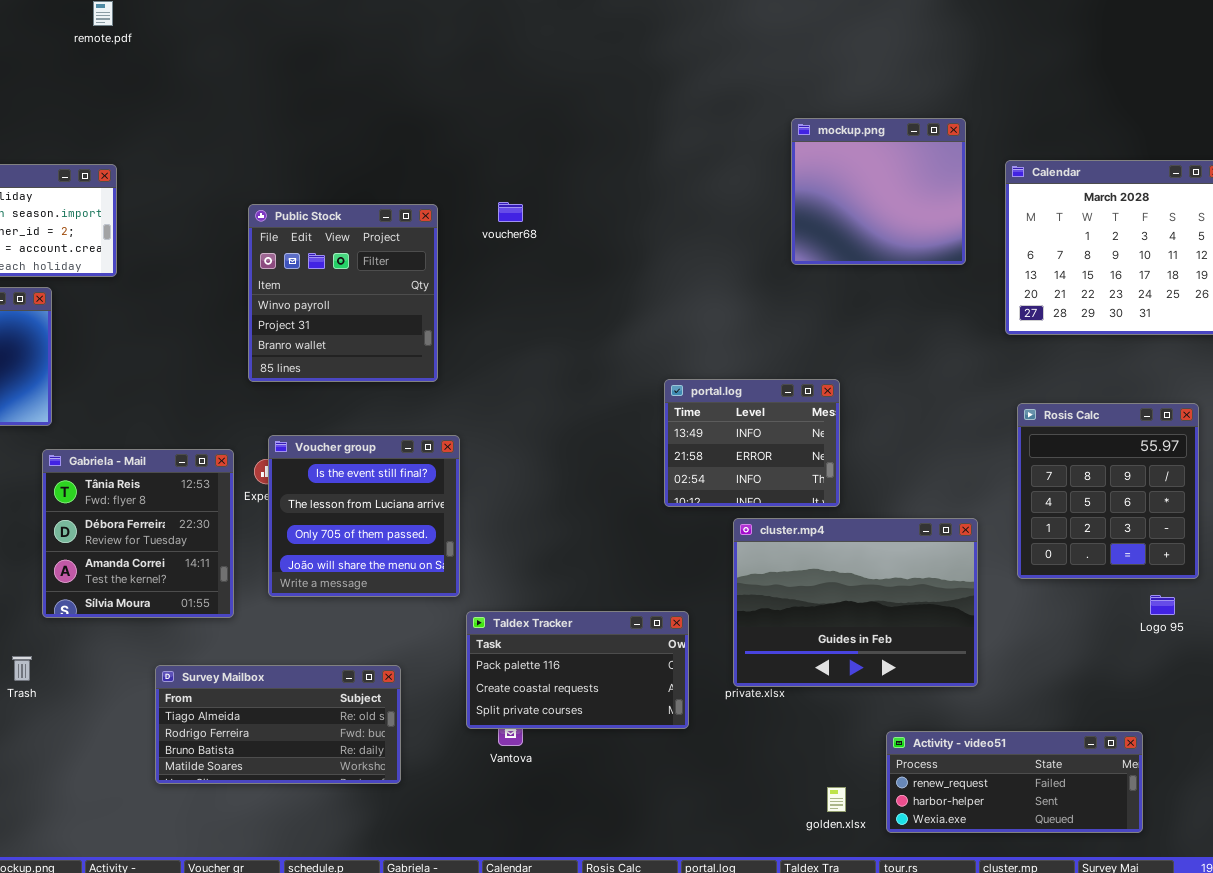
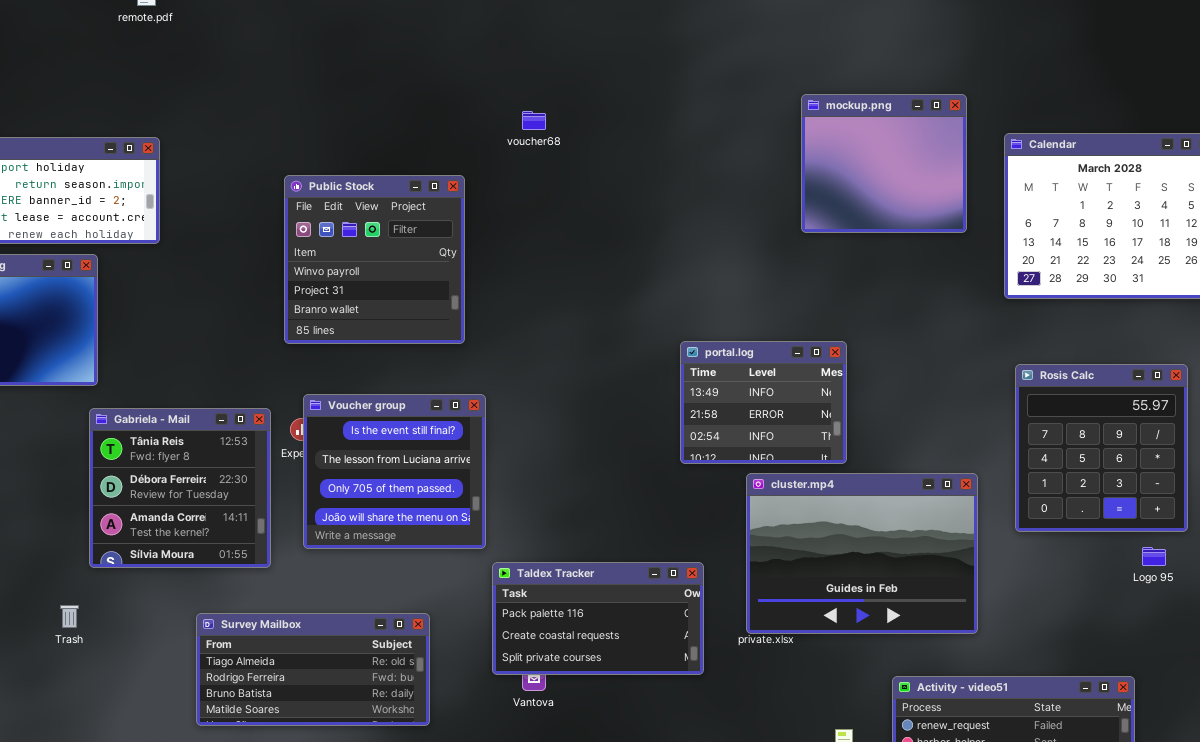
voucher68: [498,202,523,222] -> [522,111,546,130], moved

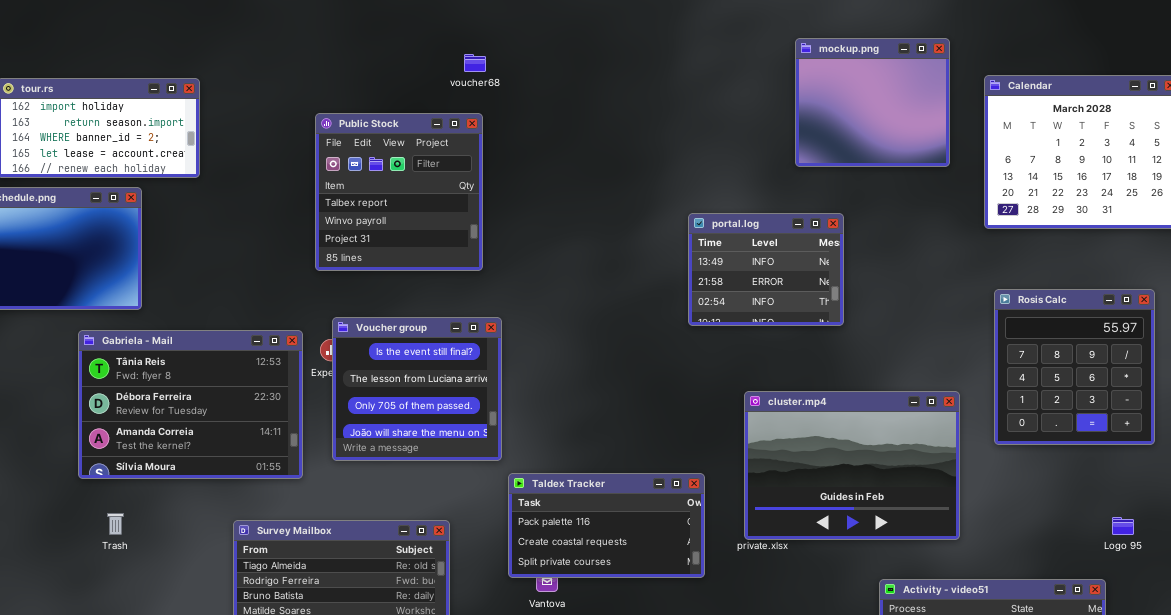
voucher68: [522,111,546,130] -> [464,54,486,72], moved
Public Stock: [284,175,465,344] -> [315,113,483,271], scrolled up 1 row
portal.log: [680,341,847,464] -> [688,213,844,326], moved
Gabriela - Mail: [89,408,271,568] -> [78,330,303,479], resized
Logo 95: [1142,547,1166,566] -> [1112,517,1134,535], moved

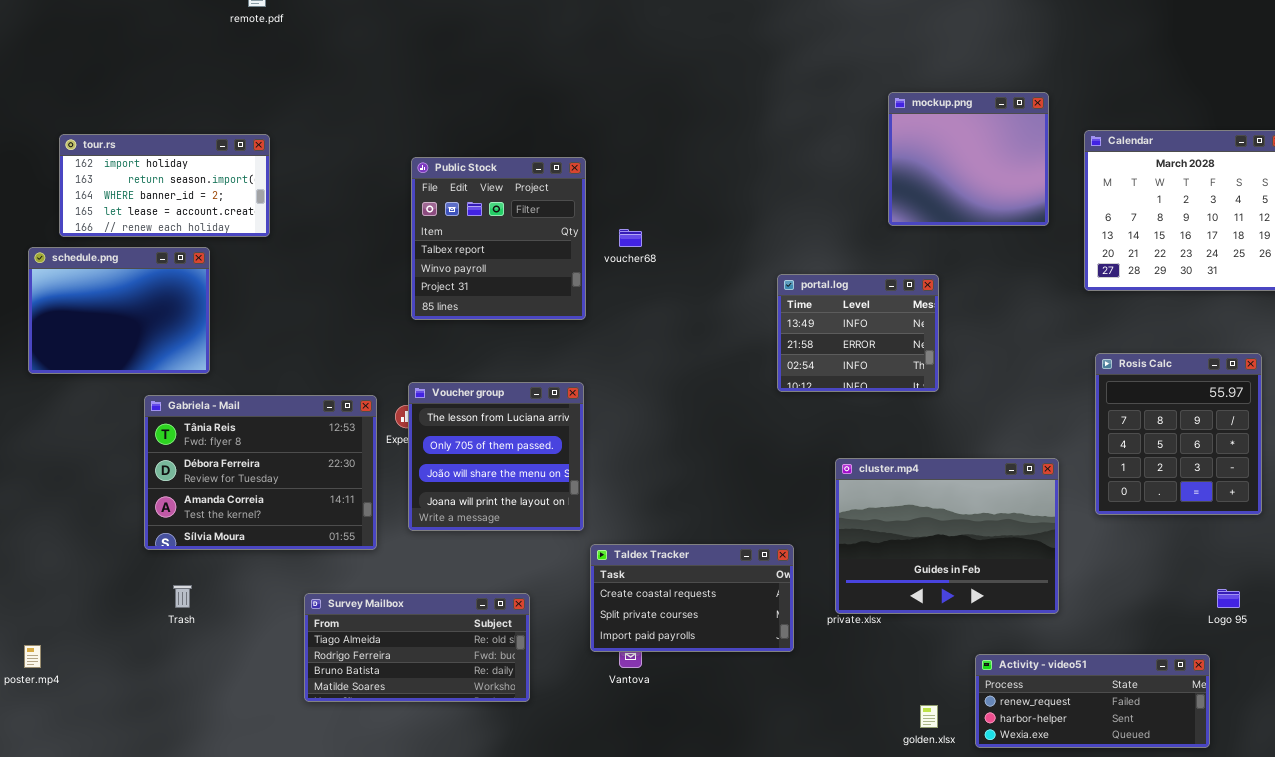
voucher68: [464,54,486,72] -> [619,229,642,247], moved
Public Stock: [315,113,483,271] -> [411,157,586,320], moved
Voucher group: [332,317,502,461] -> [408,382,584,531], scrolled down 1 row
Taldex Tracker: [508,473,705,578] -> [590,544,794,652], scrolled down 1 row

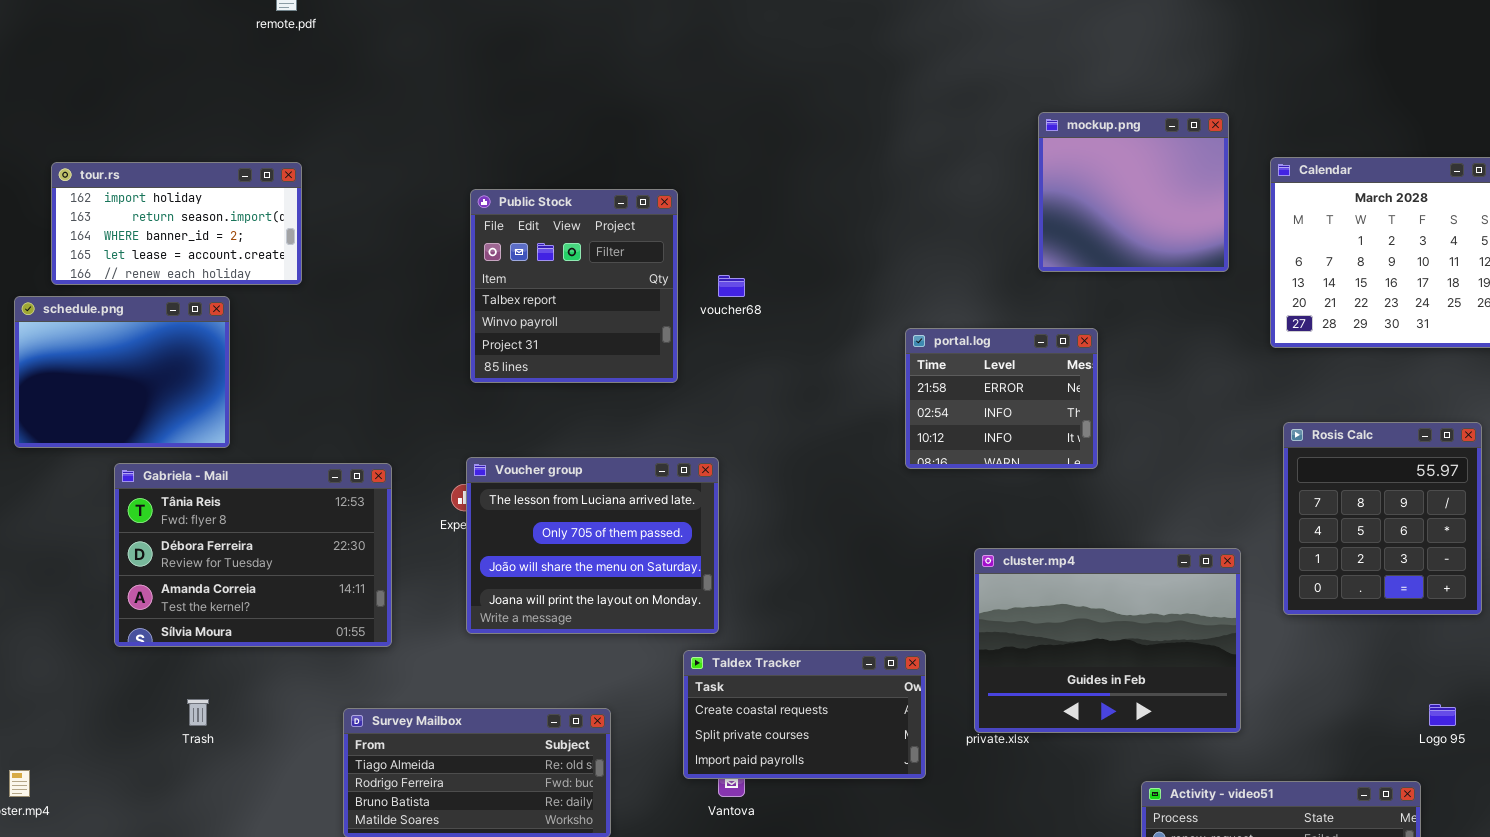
portal.log: [777,274,939,392] -> [905,328,1098,469], scrolled down 1 row
Voucher group: [408,382,584,531] -> [466,457,719,634], resized
Gabriela - Mail: [144,395,377,550] -> [114,463,392,647], moved

